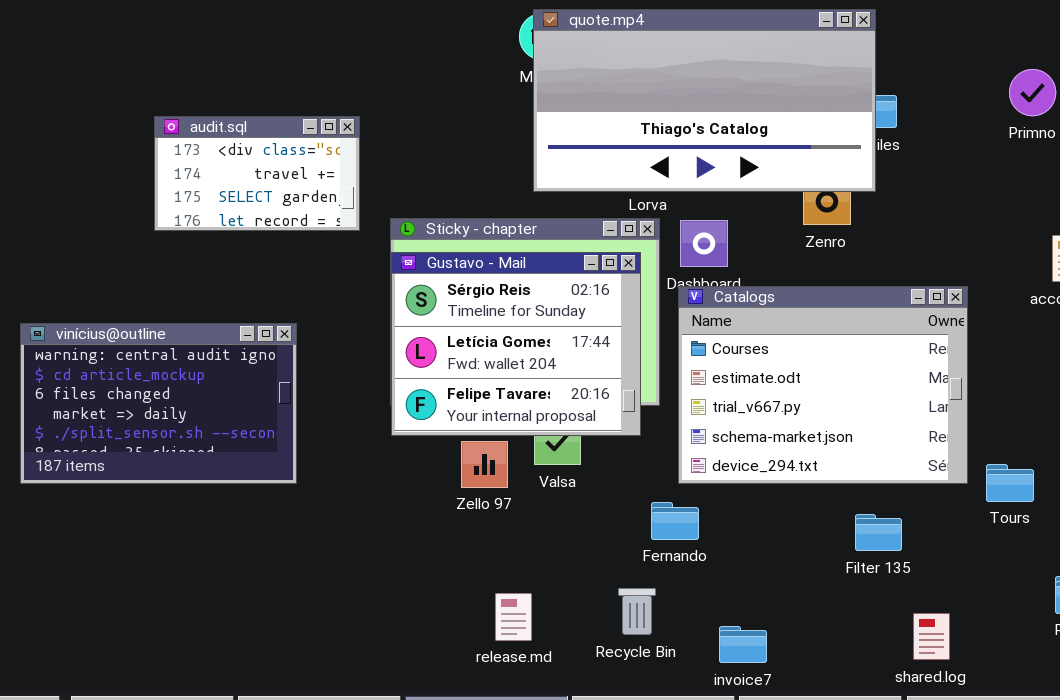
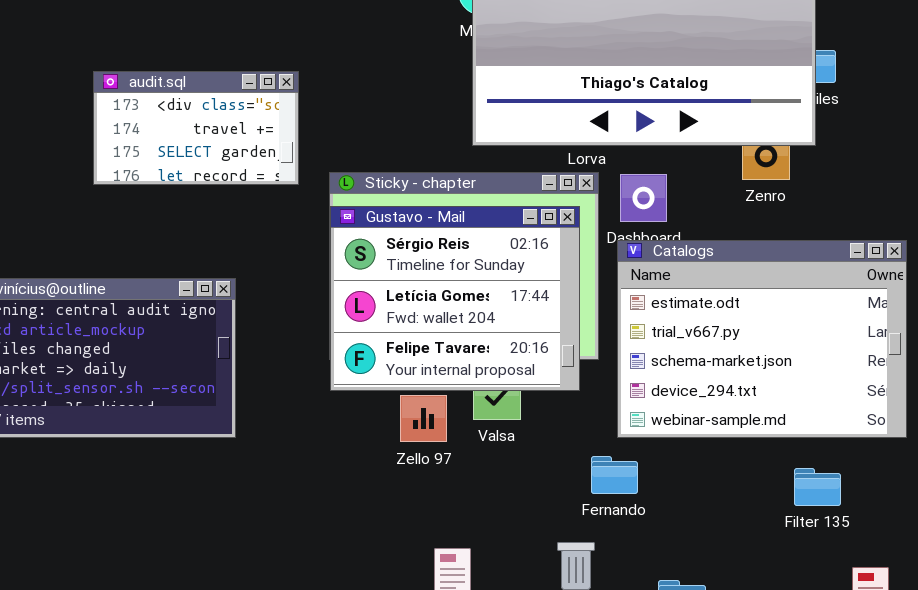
Catalogs: [678,286,968,484] -> [617,240,907,438], scrolled down 1 row

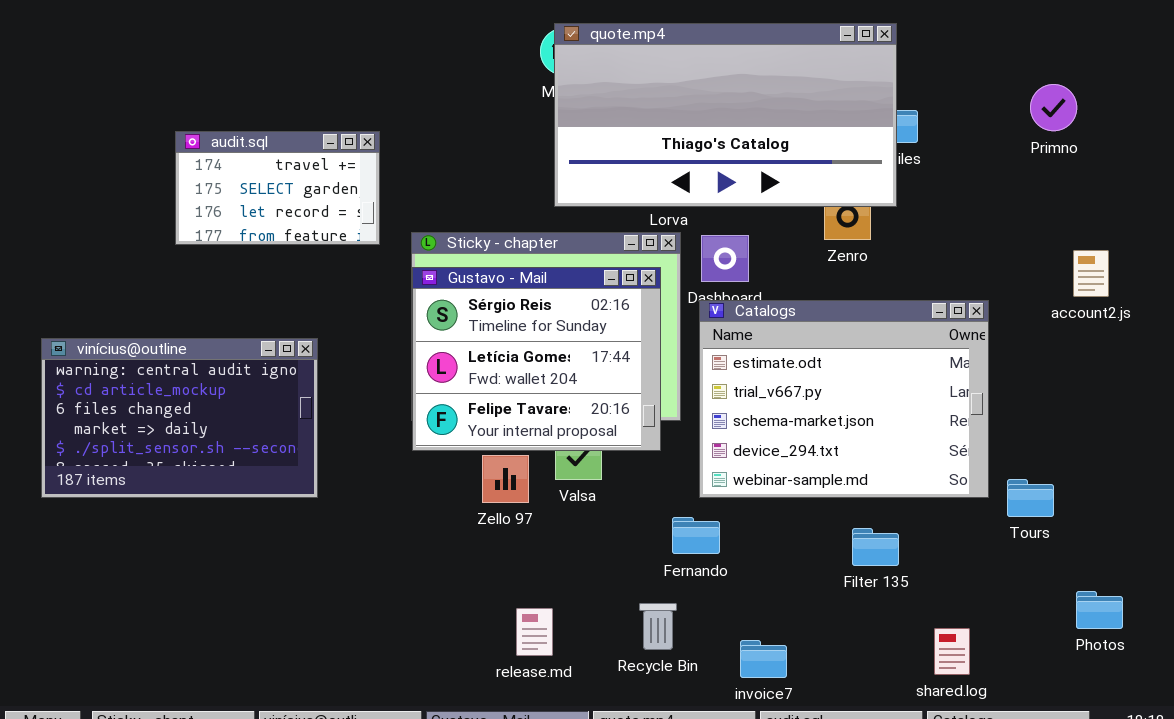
audit.sql: [93,71,299,185] -> [175,131,380,245], scrolled down 1 row
Filter 135: [794,468,841,506] -> [852,528,899,566], moved

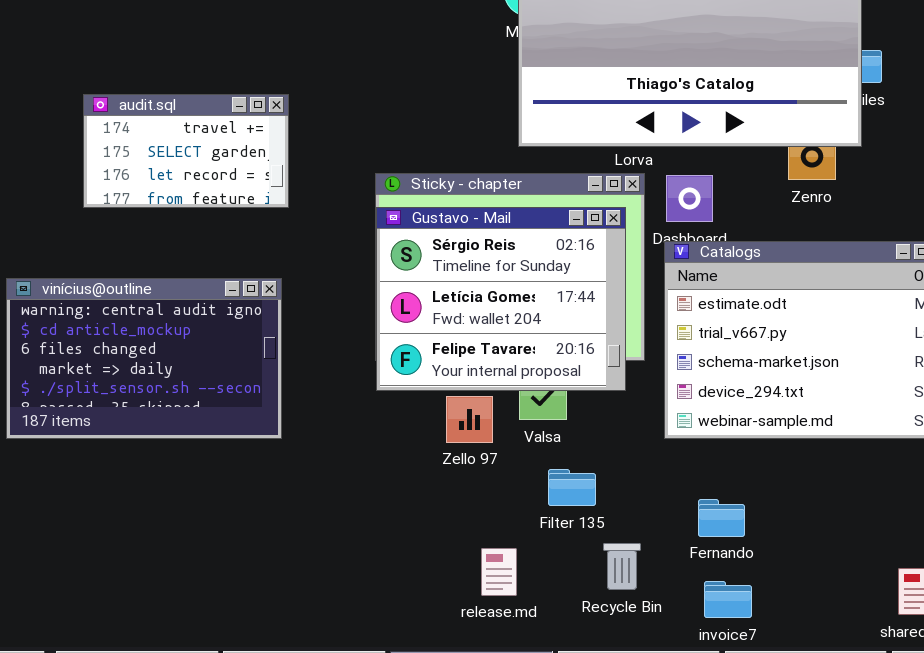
audit.sql: [175,131,380,245] -> [83,94,289,208], moved
Fernando: [672,517,720,554] -> [698,499,745,537], moved
Filter 135: [852,528,899,566] -> [548,469,596,506], moved

